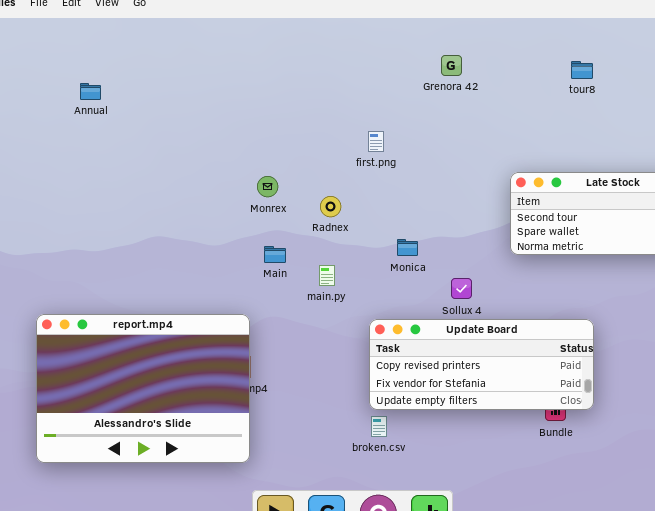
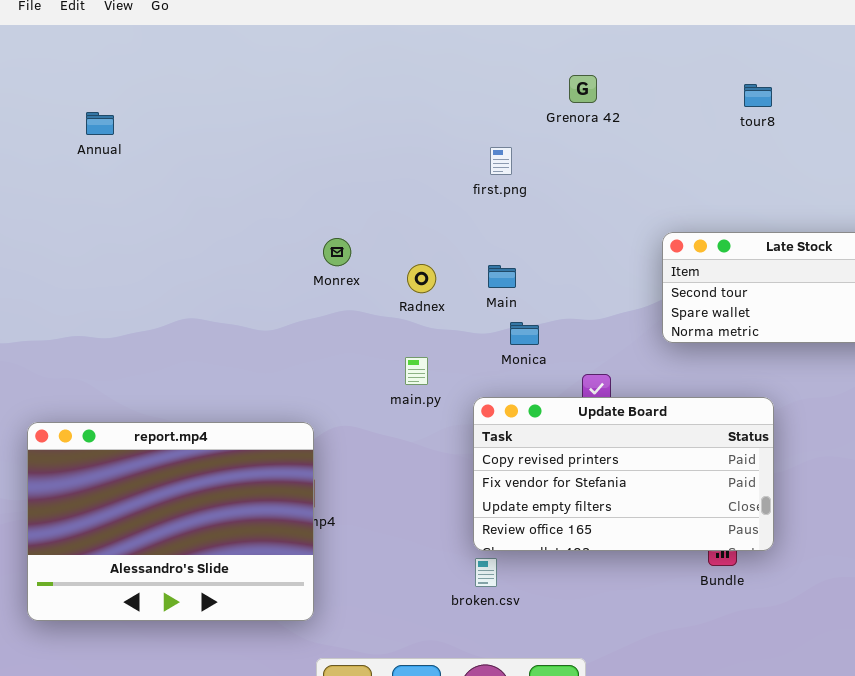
first.png: [368,131,384,152] -> [490,147,512,175], moved
Main: [264,246,286,263] -> [488,265,516,288], moved
Update Board: [369,319,594,410] -> [473,397,774,551], resized

